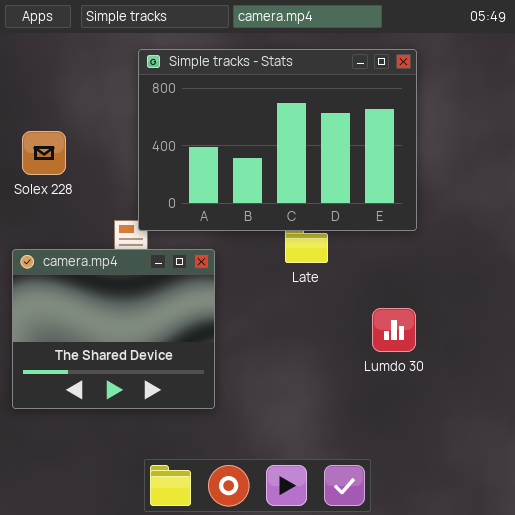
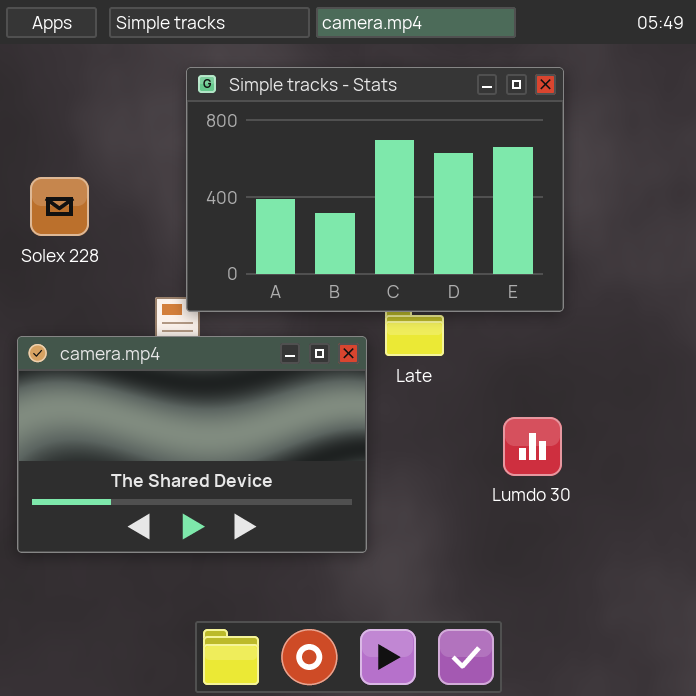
camera.mp4: [12,249,215,409] -> [17,336,367,553], resized

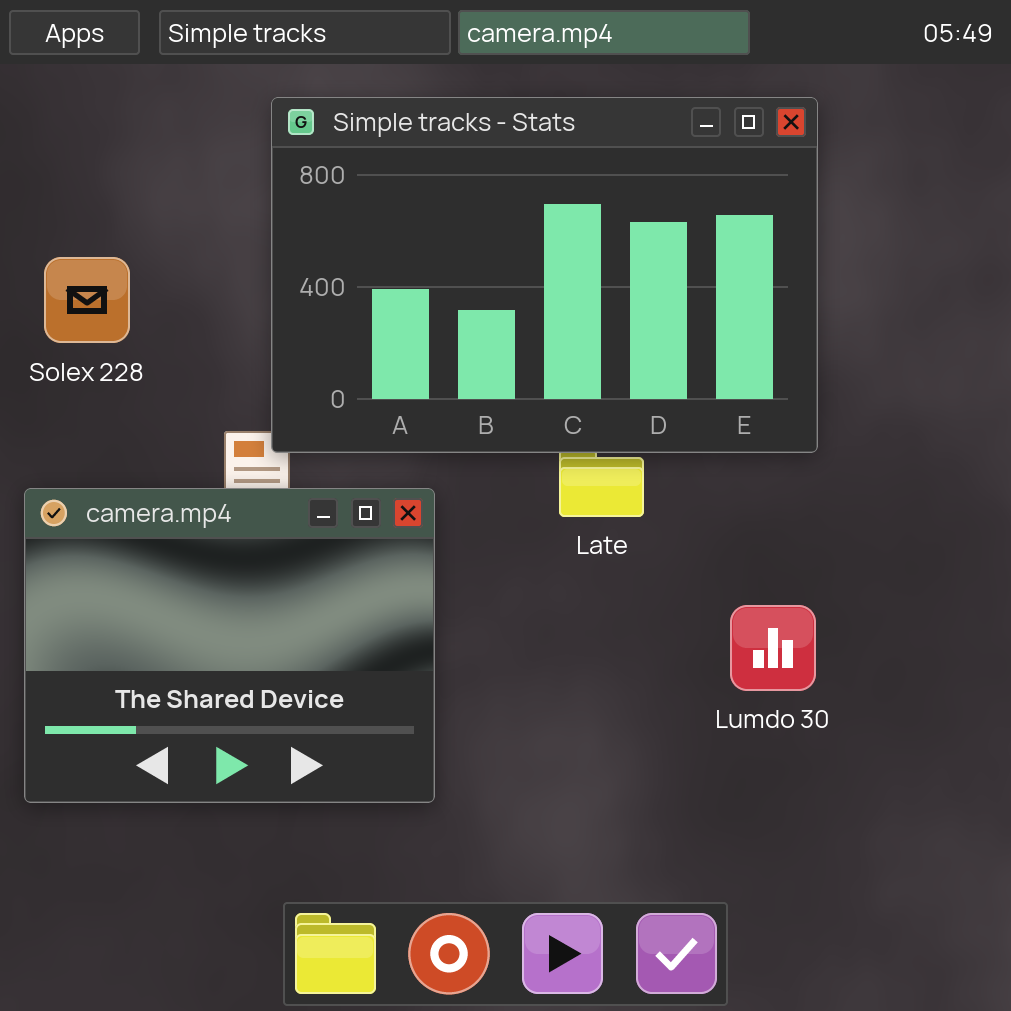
camera.mp4: [17,336,367,553] -> [24,488,435,803], resized

